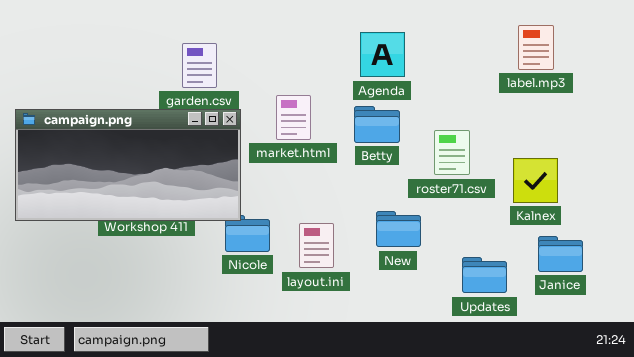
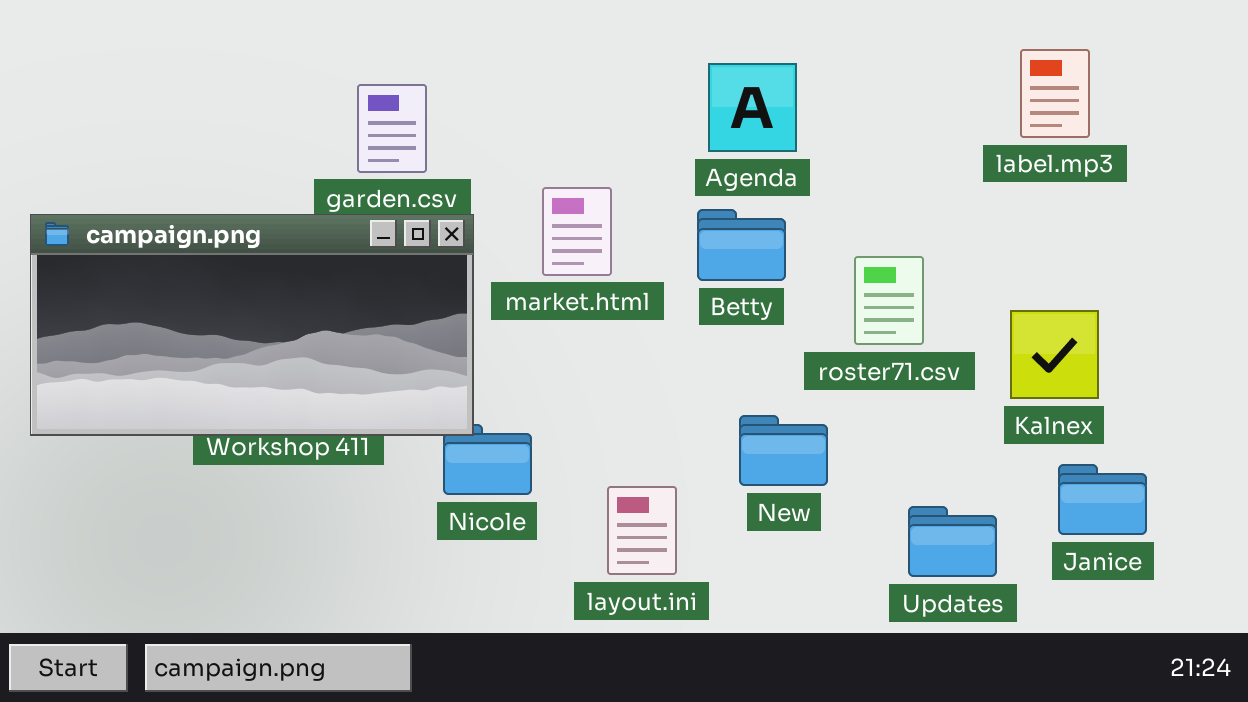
layout.ini: [299,223,334,268] -> [607,486,677,575], moved

